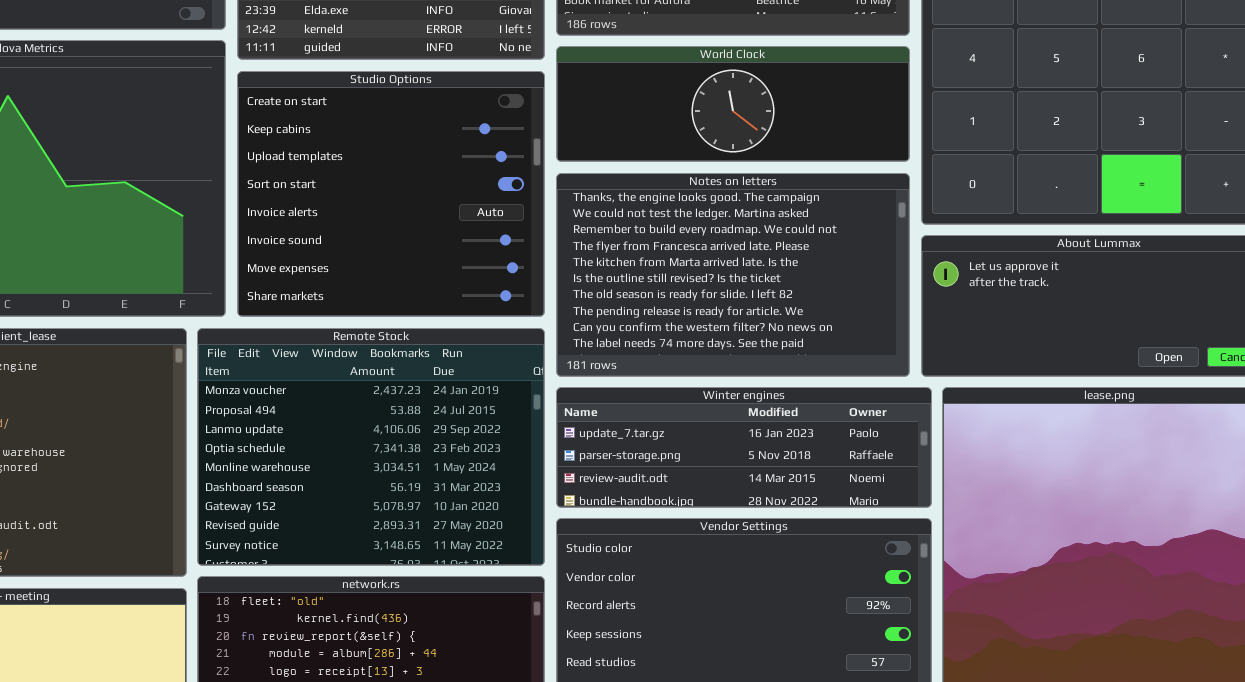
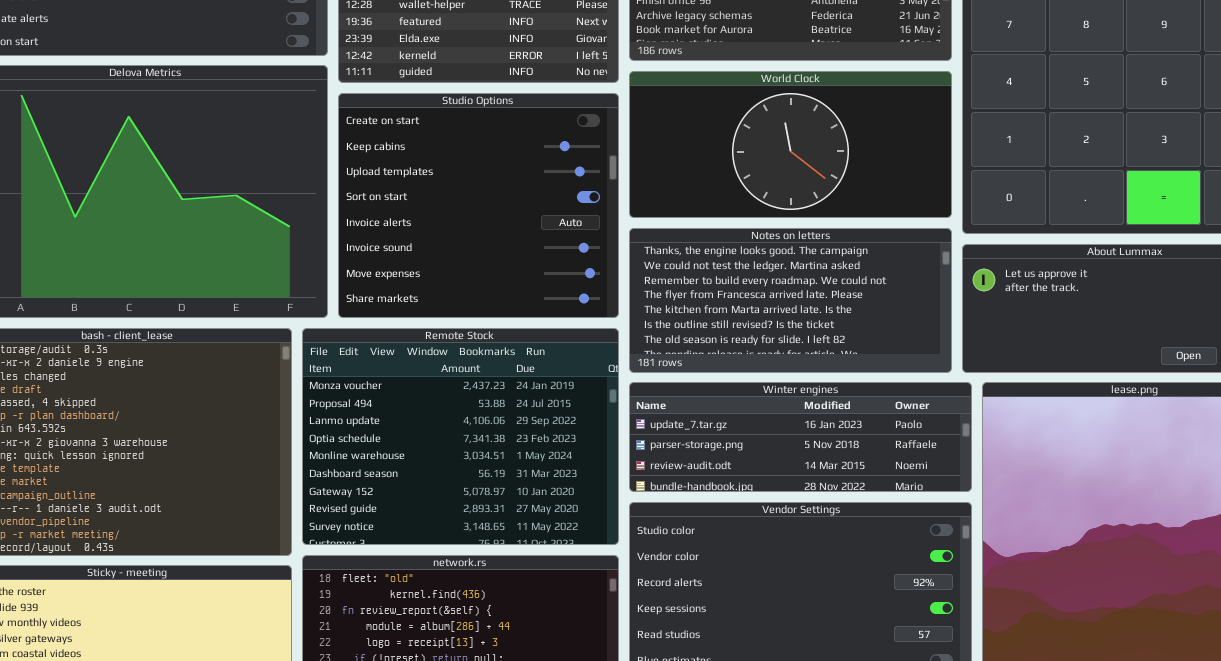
World Clock: [556,46,910,162] -> [629,71,952,218], resized
Notes on letters: [556,173,910,377] -> [629,228,952,373], resized

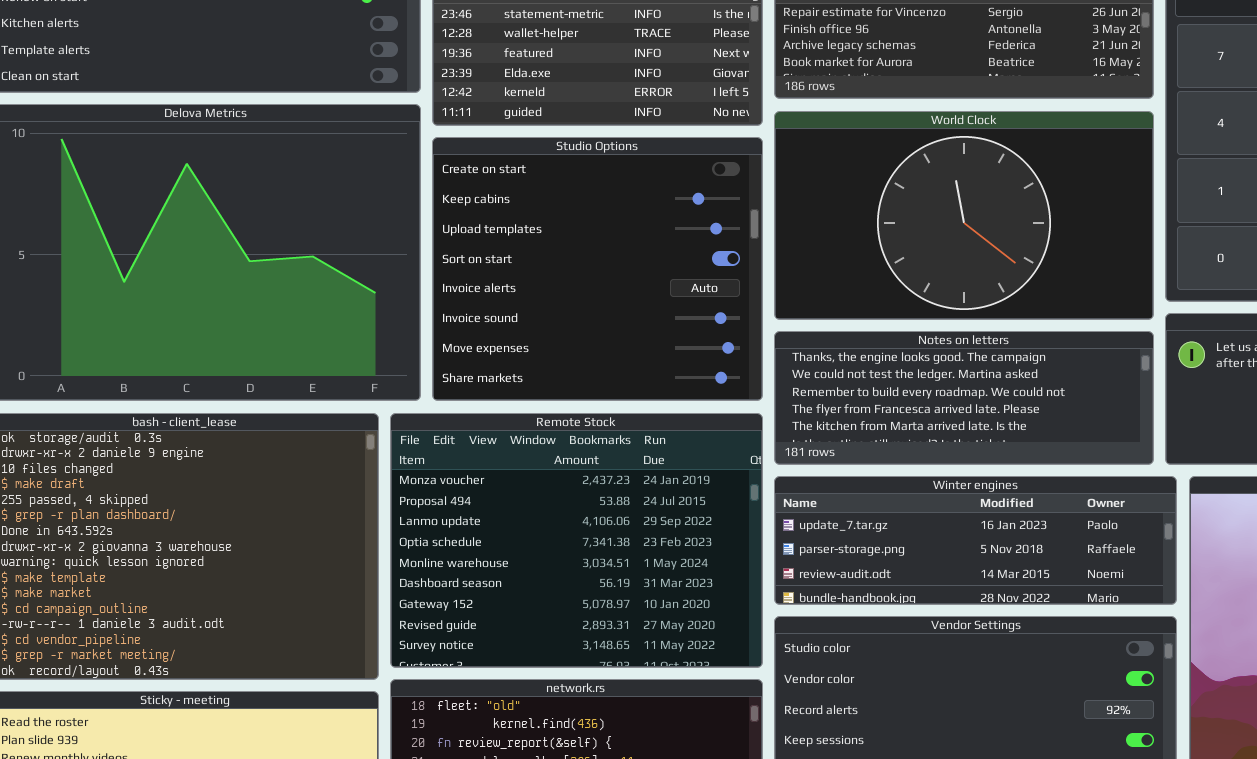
World Clock: [629,71,952,218] -> [774,111,1154,320], resized
Notes on letters: [629,228,952,373] -> [774,331,1154,465], resized

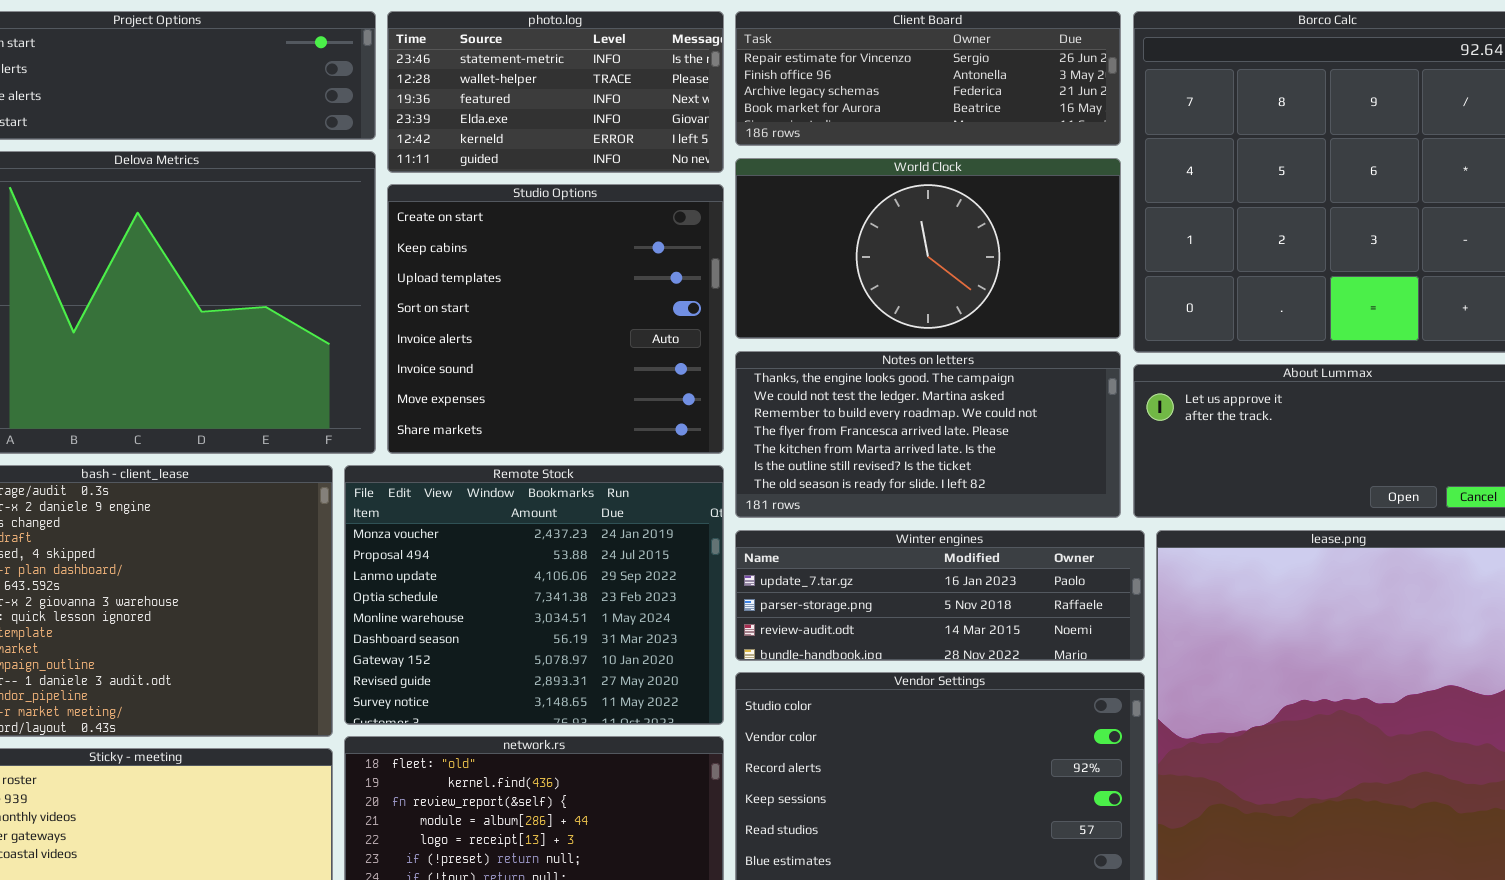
World Clock: [774,111,1154,320] -> [735,158,1121,339], resized
Notes on letters: [774,331,1154,465] -> [735,351,1121,518], resized

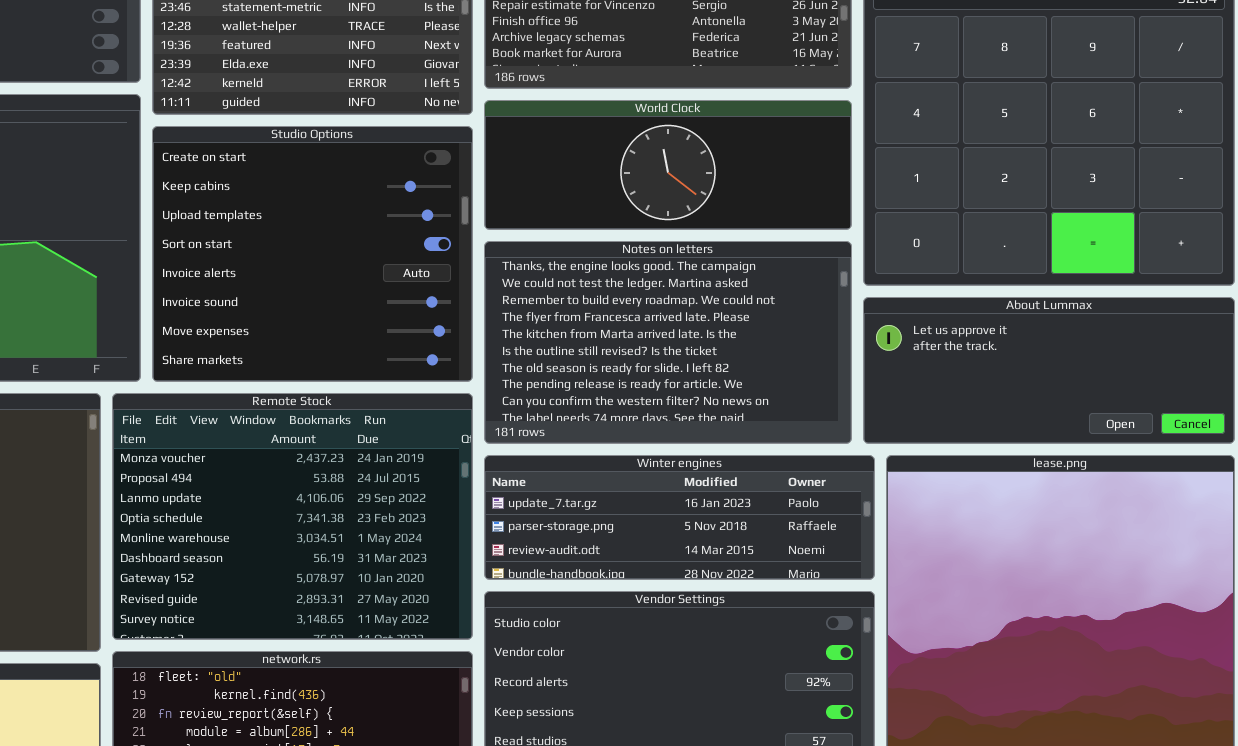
World Clock: [735,158,1121,339] -> [484,100,852,230], resized
Notes on letters: [735,351,1121,518] -> [484,241,852,444], resized

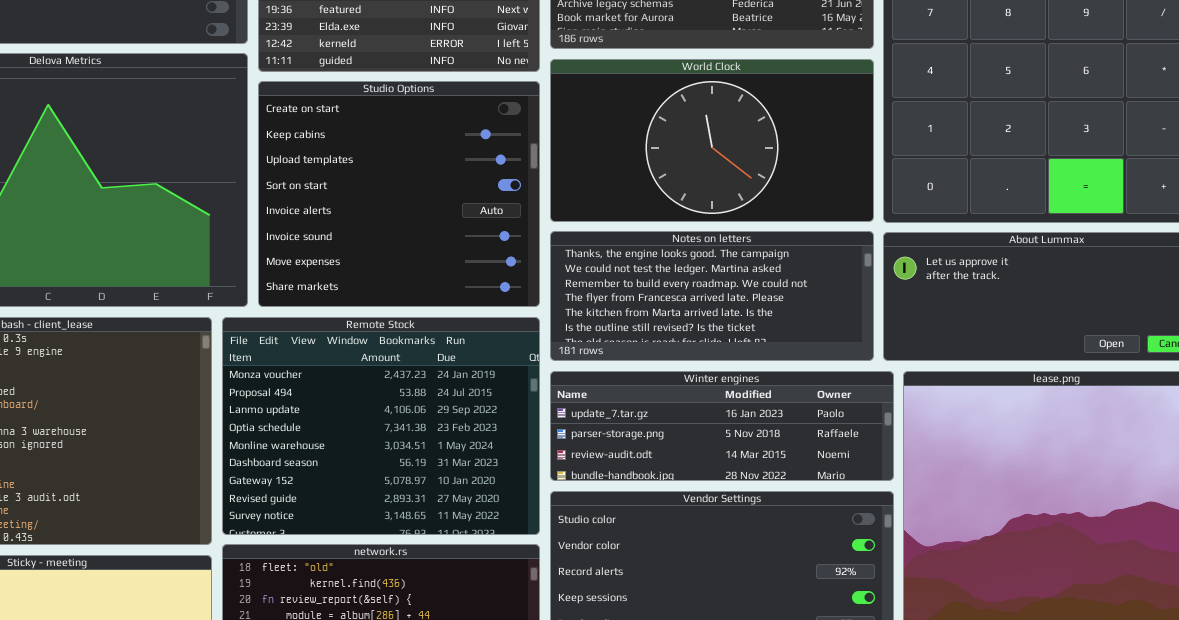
World Clock: [484,100,852,230] -> [550,59,874,222], resized
Notes on letters: [484,241,852,444] -> [550,231,874,361], resized

